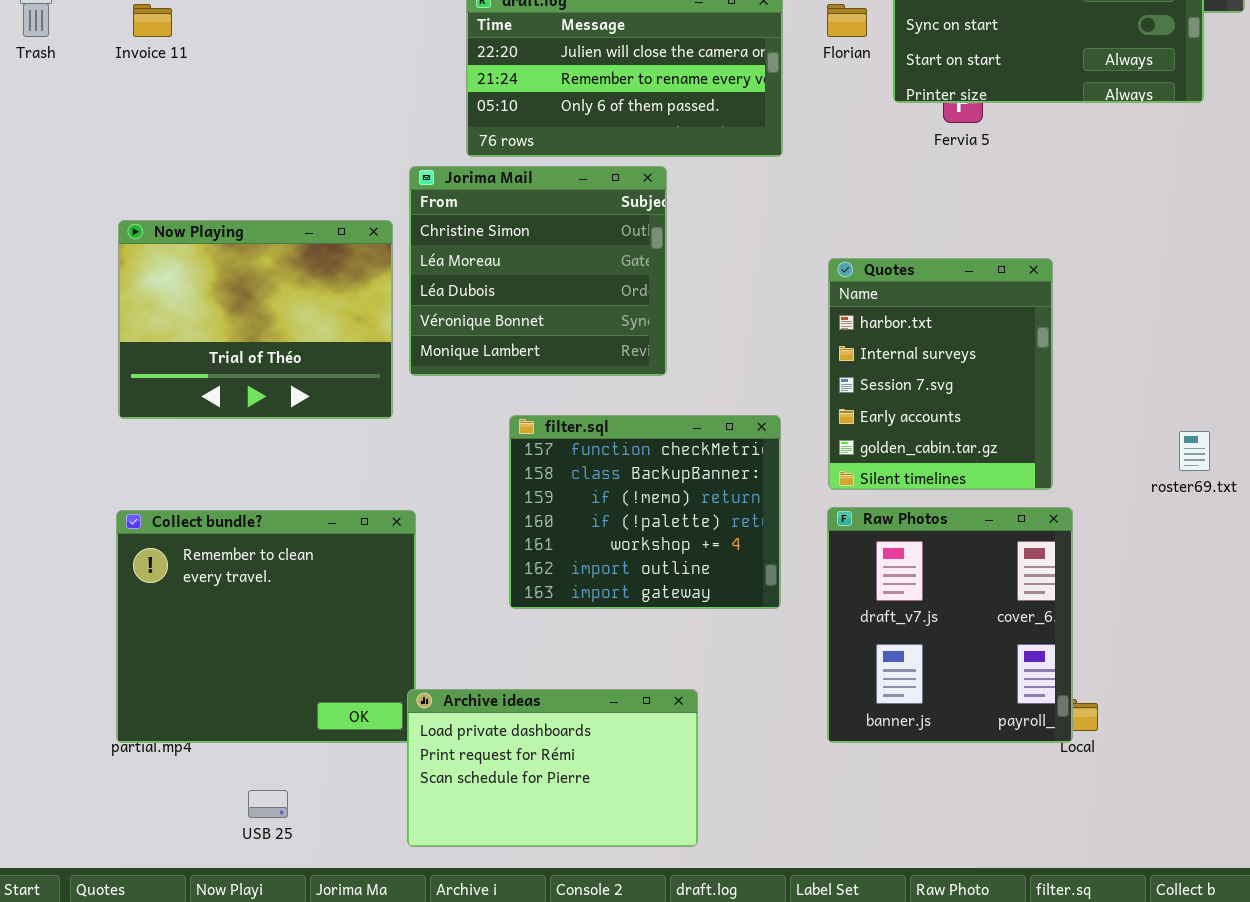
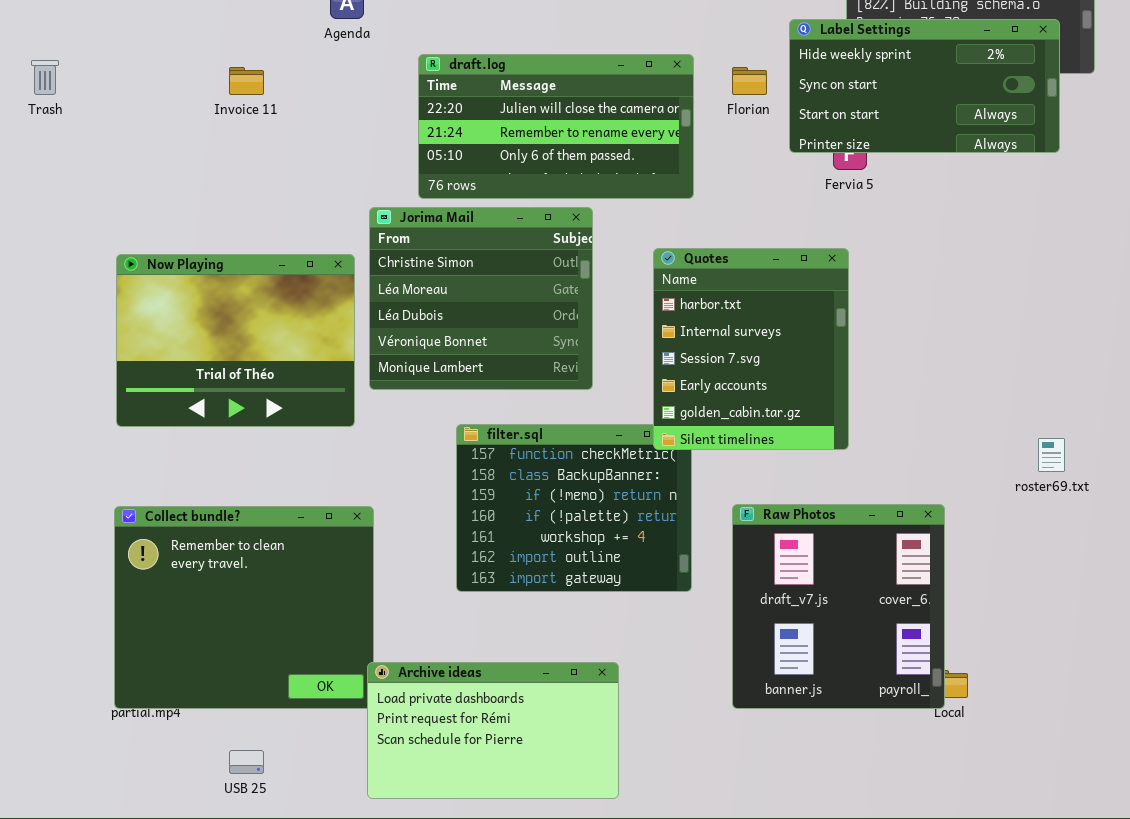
Invoice 11: [133,4,172,37] -> [229,67,264,95], moved
Quotes: [828,258,1053,490] -> [653,248,849,450], moved

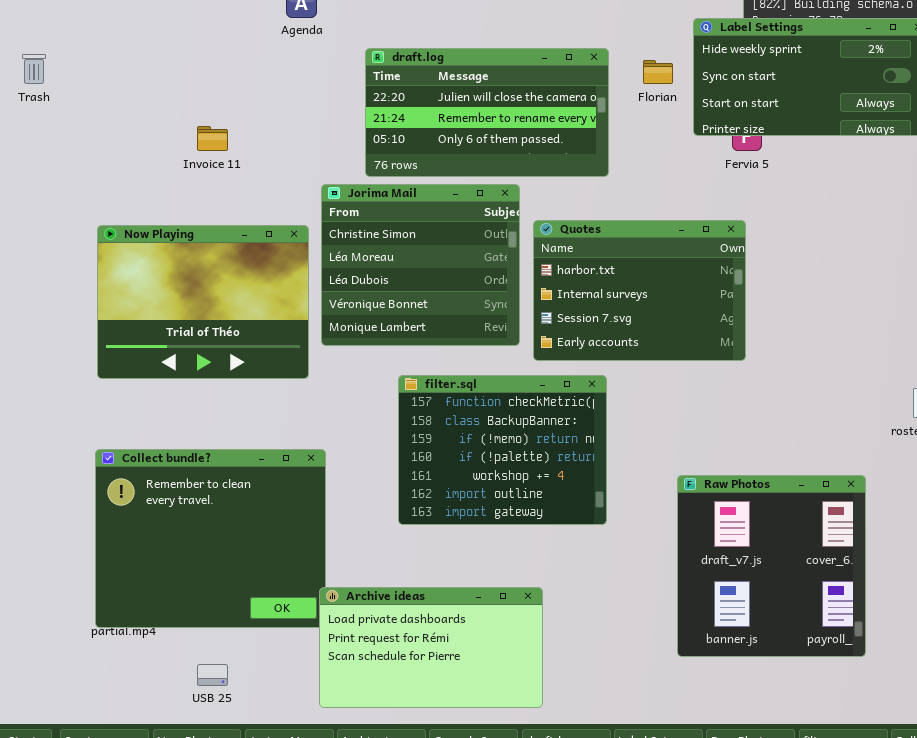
Invoice 11: [229,67,264,95] -> [197,126,228,151], moved
Quotes: [653,248,849,450] -> [533,220,746,361], resized
Raw Photos: [732,504,945,709] -> [677,475,866,657], moved

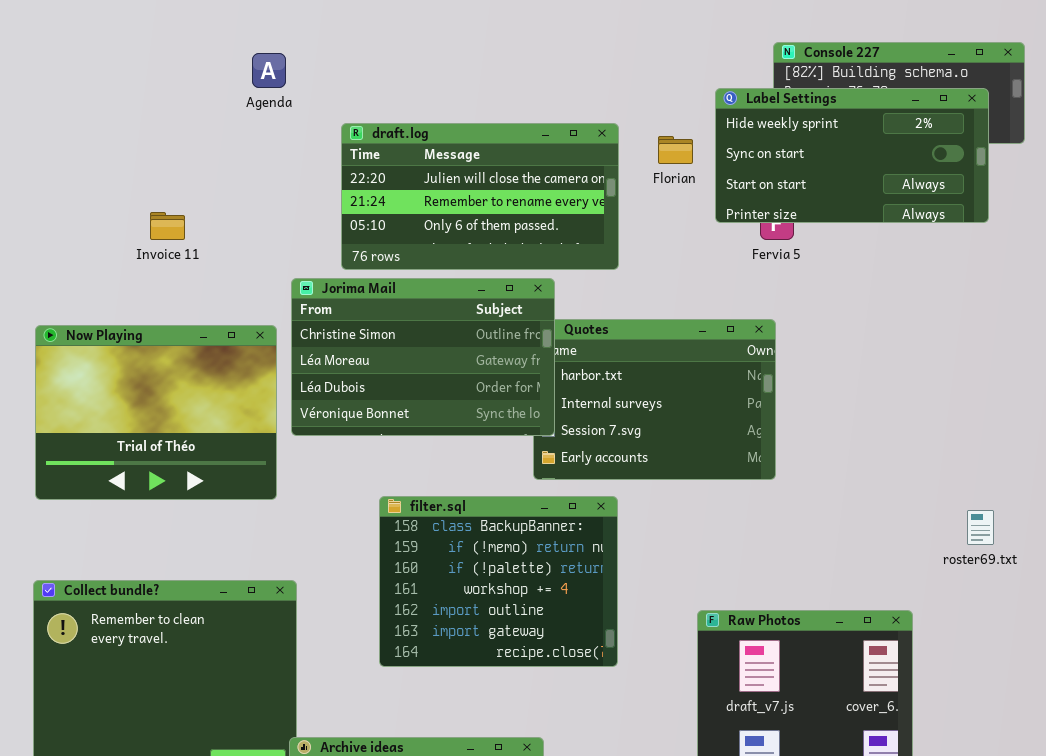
Jorima Mail: [321,184,520,346] -> [291,278,555,436], resized
filter.sql: [398,375,607,525] -> [379,496,618,667], scrolled down 1 row

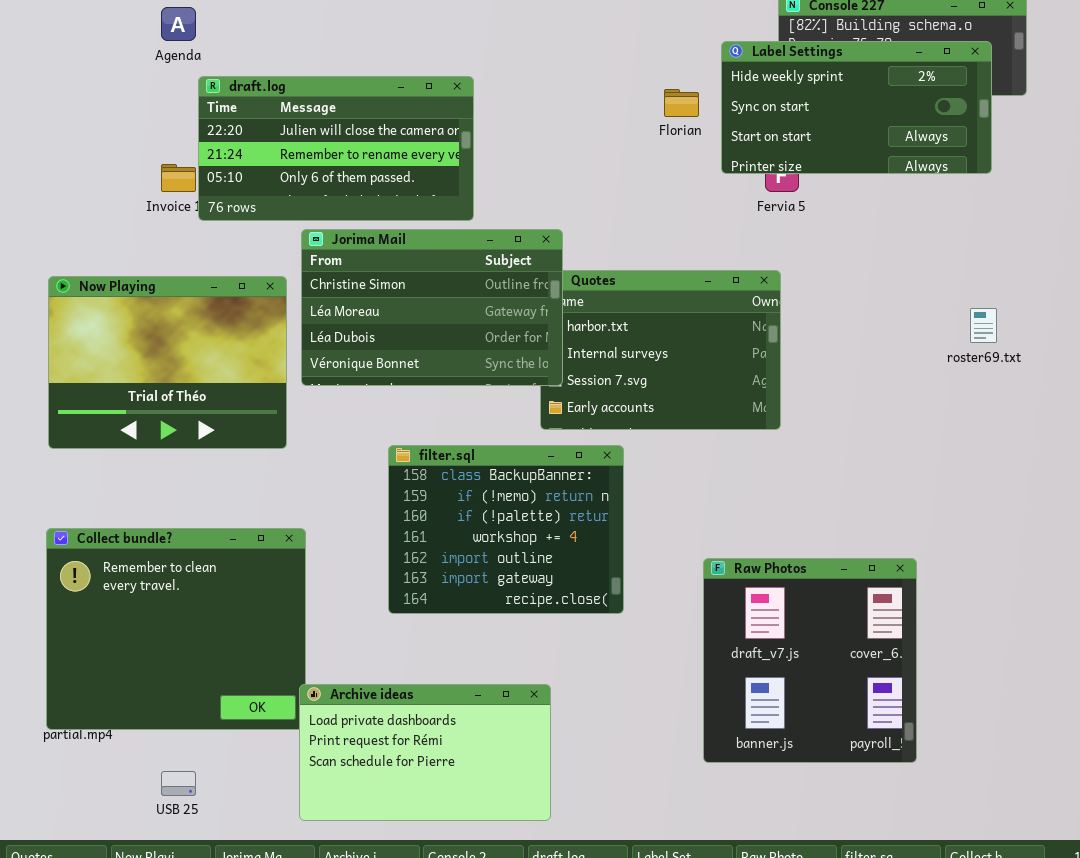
Agenda: [252,53,286,88] -> [161,7,196,41], moved
draft.log: [341,123,619,270] -> [198,76,474,221], moved
roster69.txt: [967,510,994,545] -> [970,308,997,343], moved

